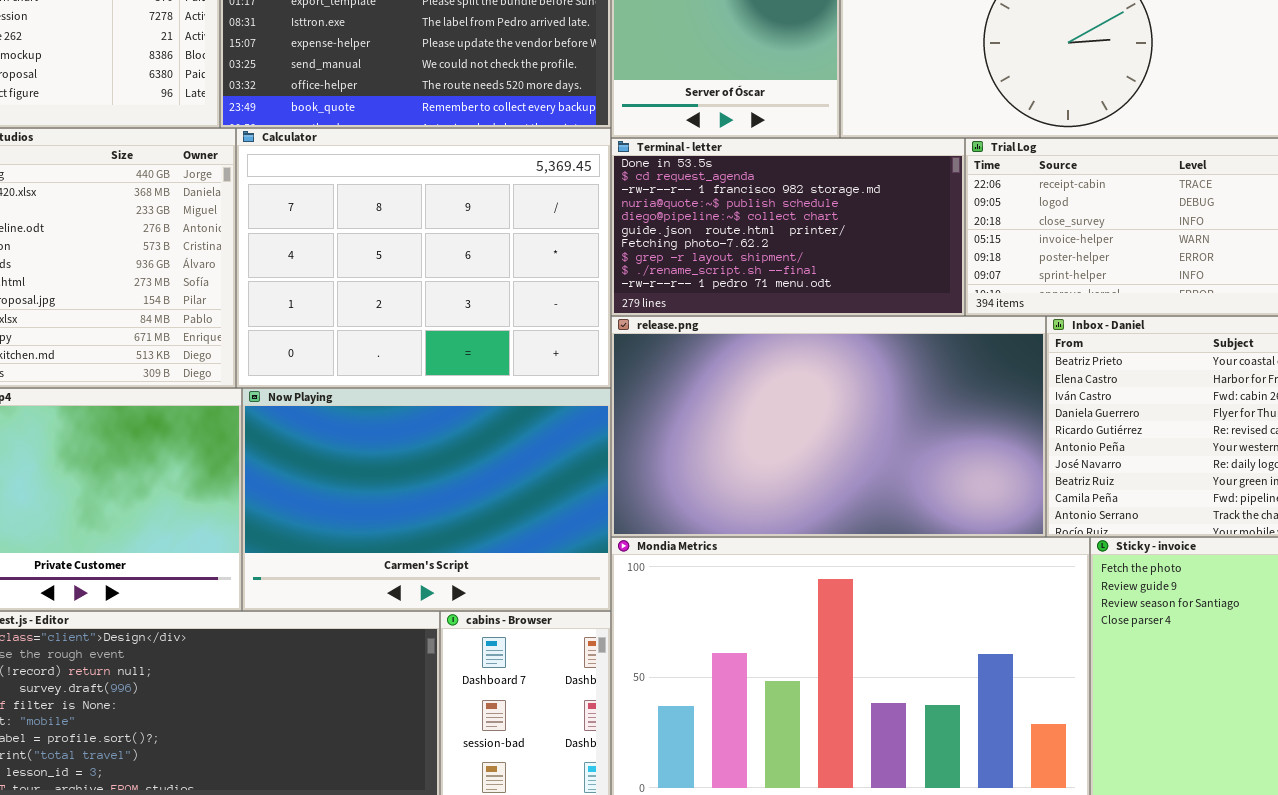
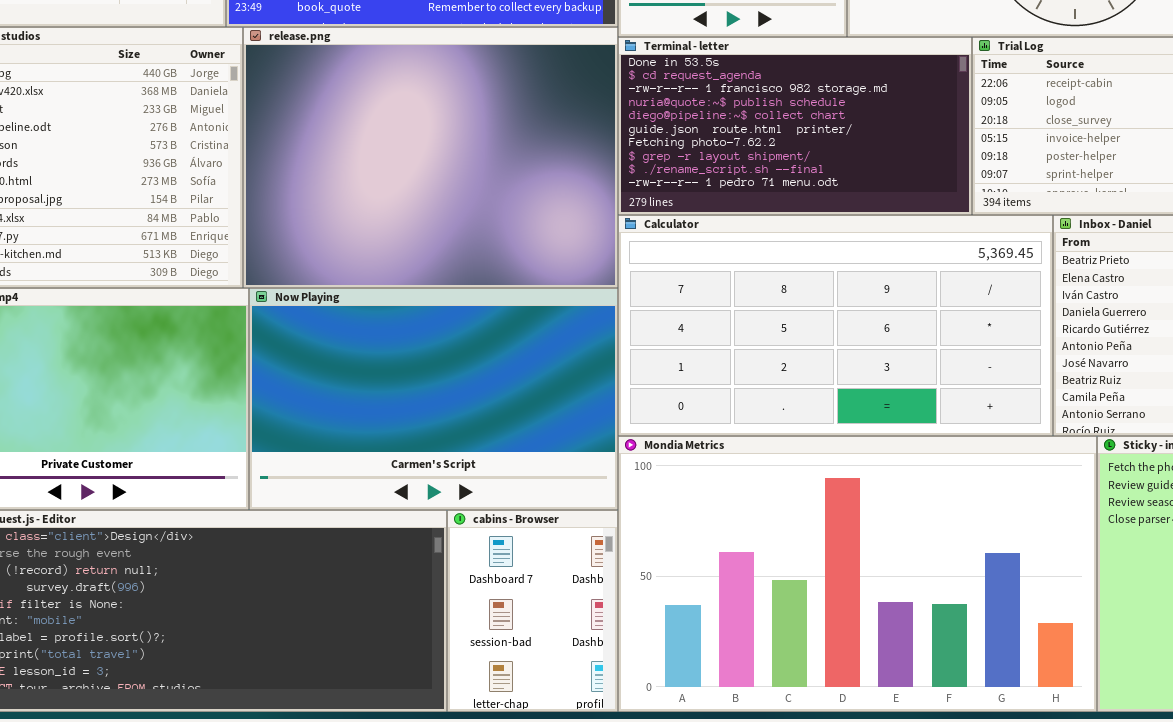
Calculator: [236,128,611,388] -> [618,215,1053,436], moved, resized
release.png: [611,316,1046,537] -> [243,27,618,288], moved, resized

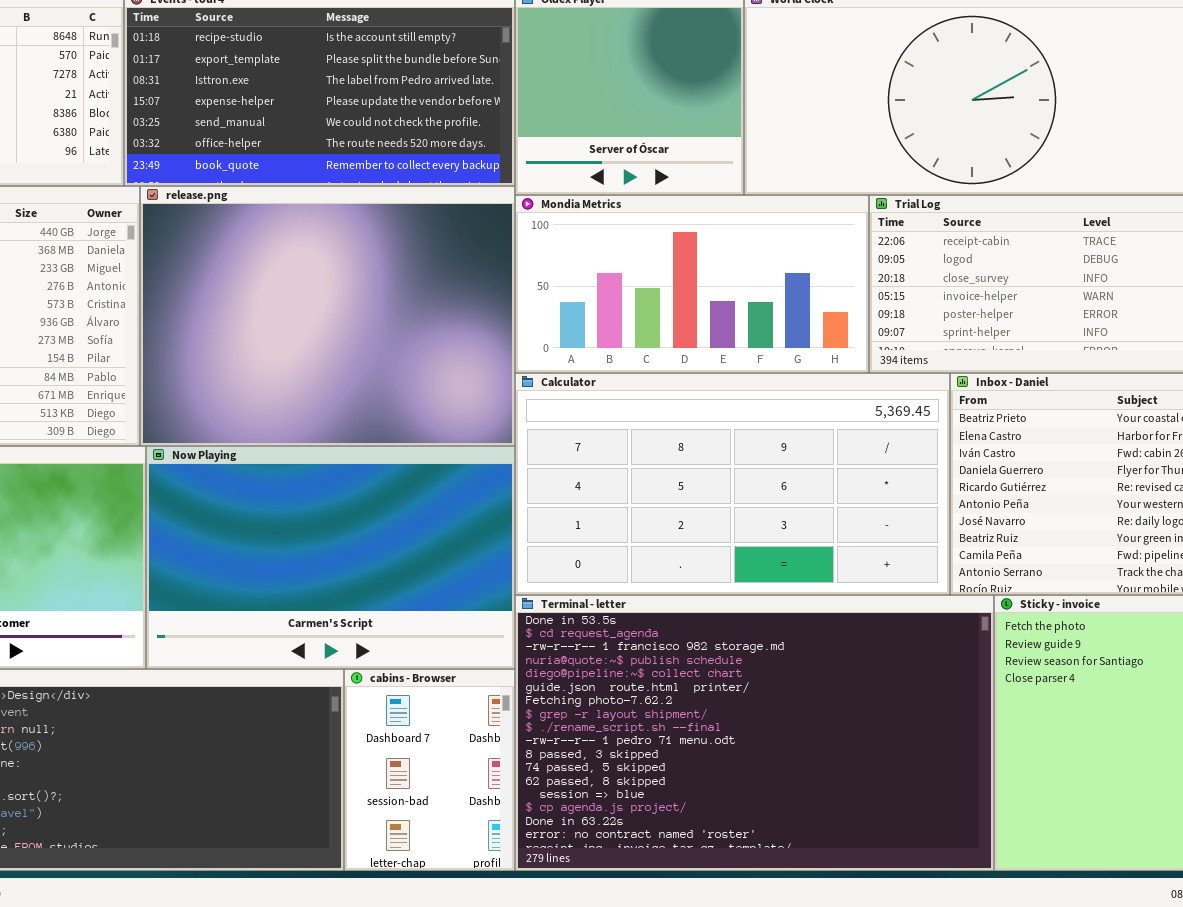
Terminal - letter: [618,37,972,215] -> [515,595,994,871], moved, resized
Mondia Metrics: [618,436,1097,712] -> [515,195,869,373], moved, resized

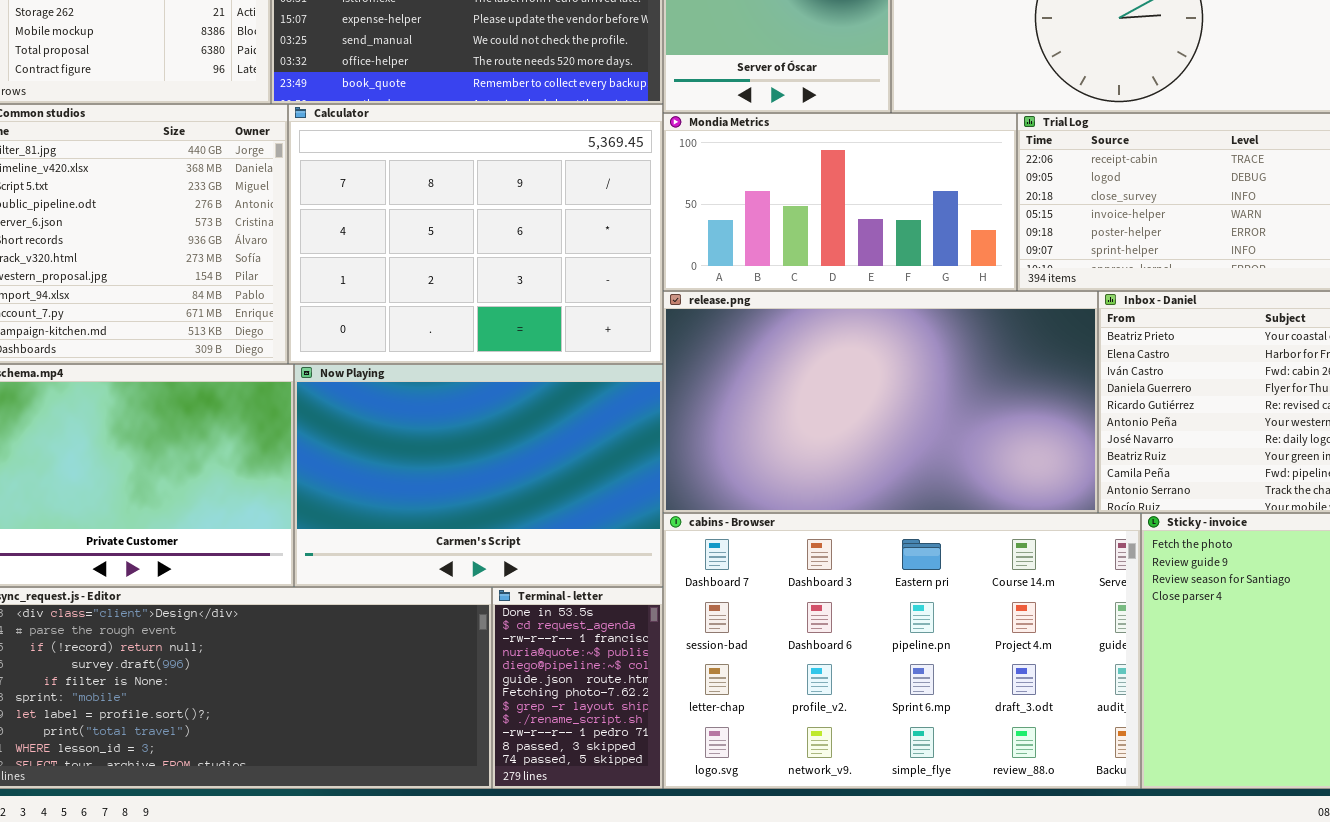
release.png: [140,186,515,446] -> [663,291,1098,513], moved, resized
Calculator: [515,373,950,595] -> [288,104,663,364], moved, resized
Terminal - letter: [515,595,994,871] -> [492,587,663,789], moved, resized
cabins - Browser: [344,669,515,871] -> [663,513,1141,789], moved, resized

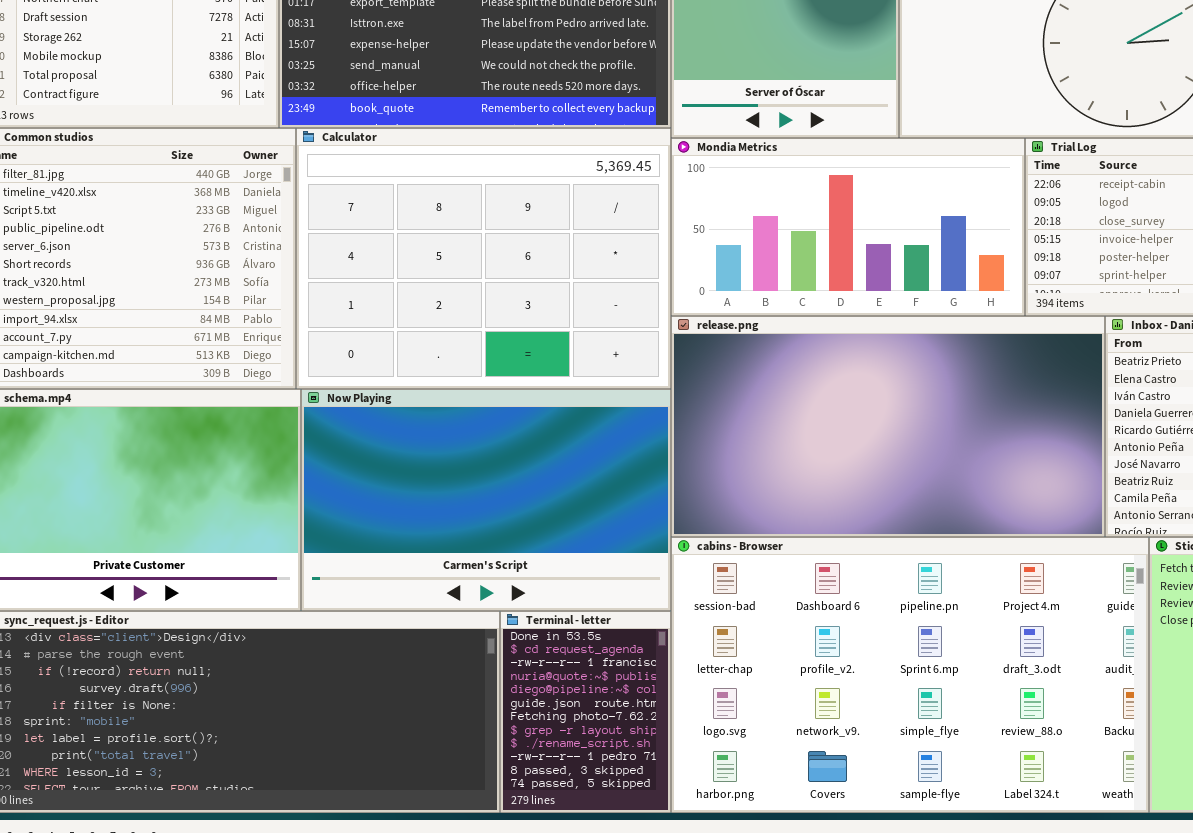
cabins - Browser: [663,513,1141,789] -> [671,537,1149,813], scrolled down 1 row

